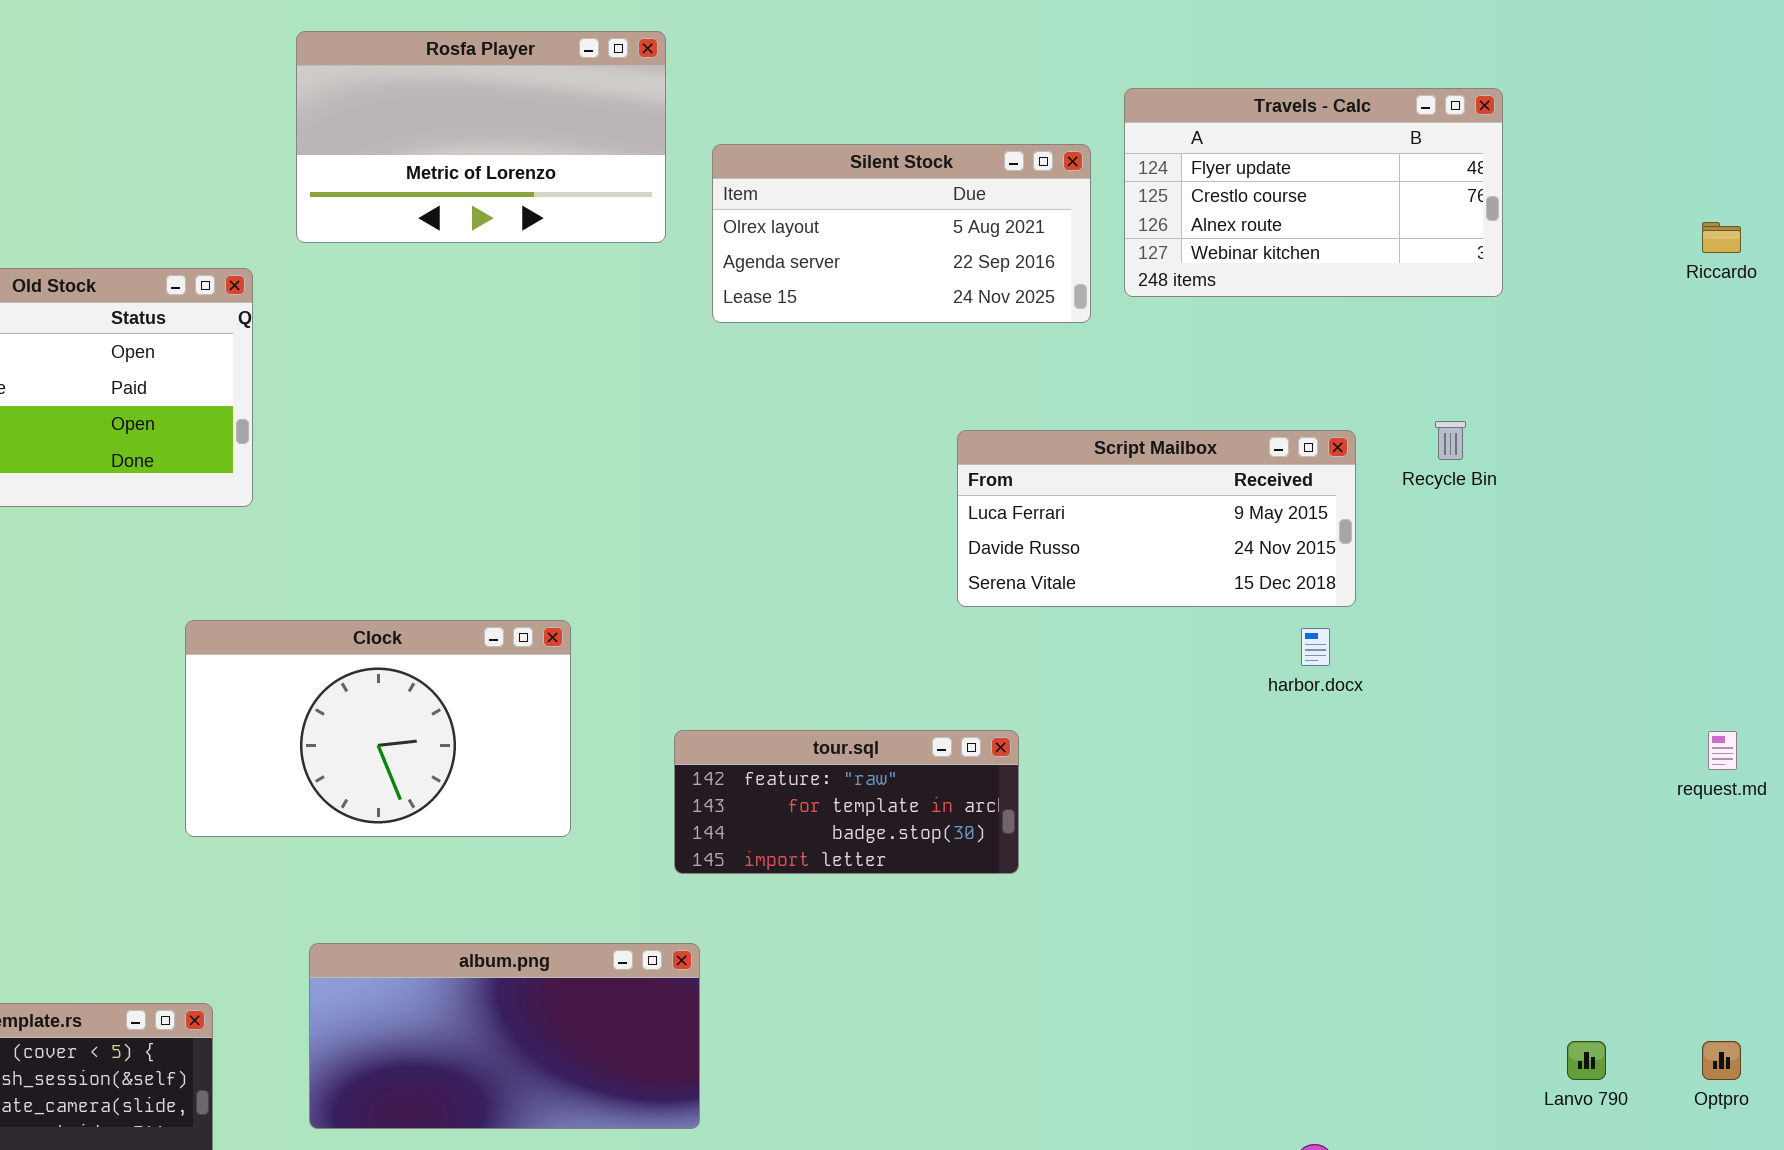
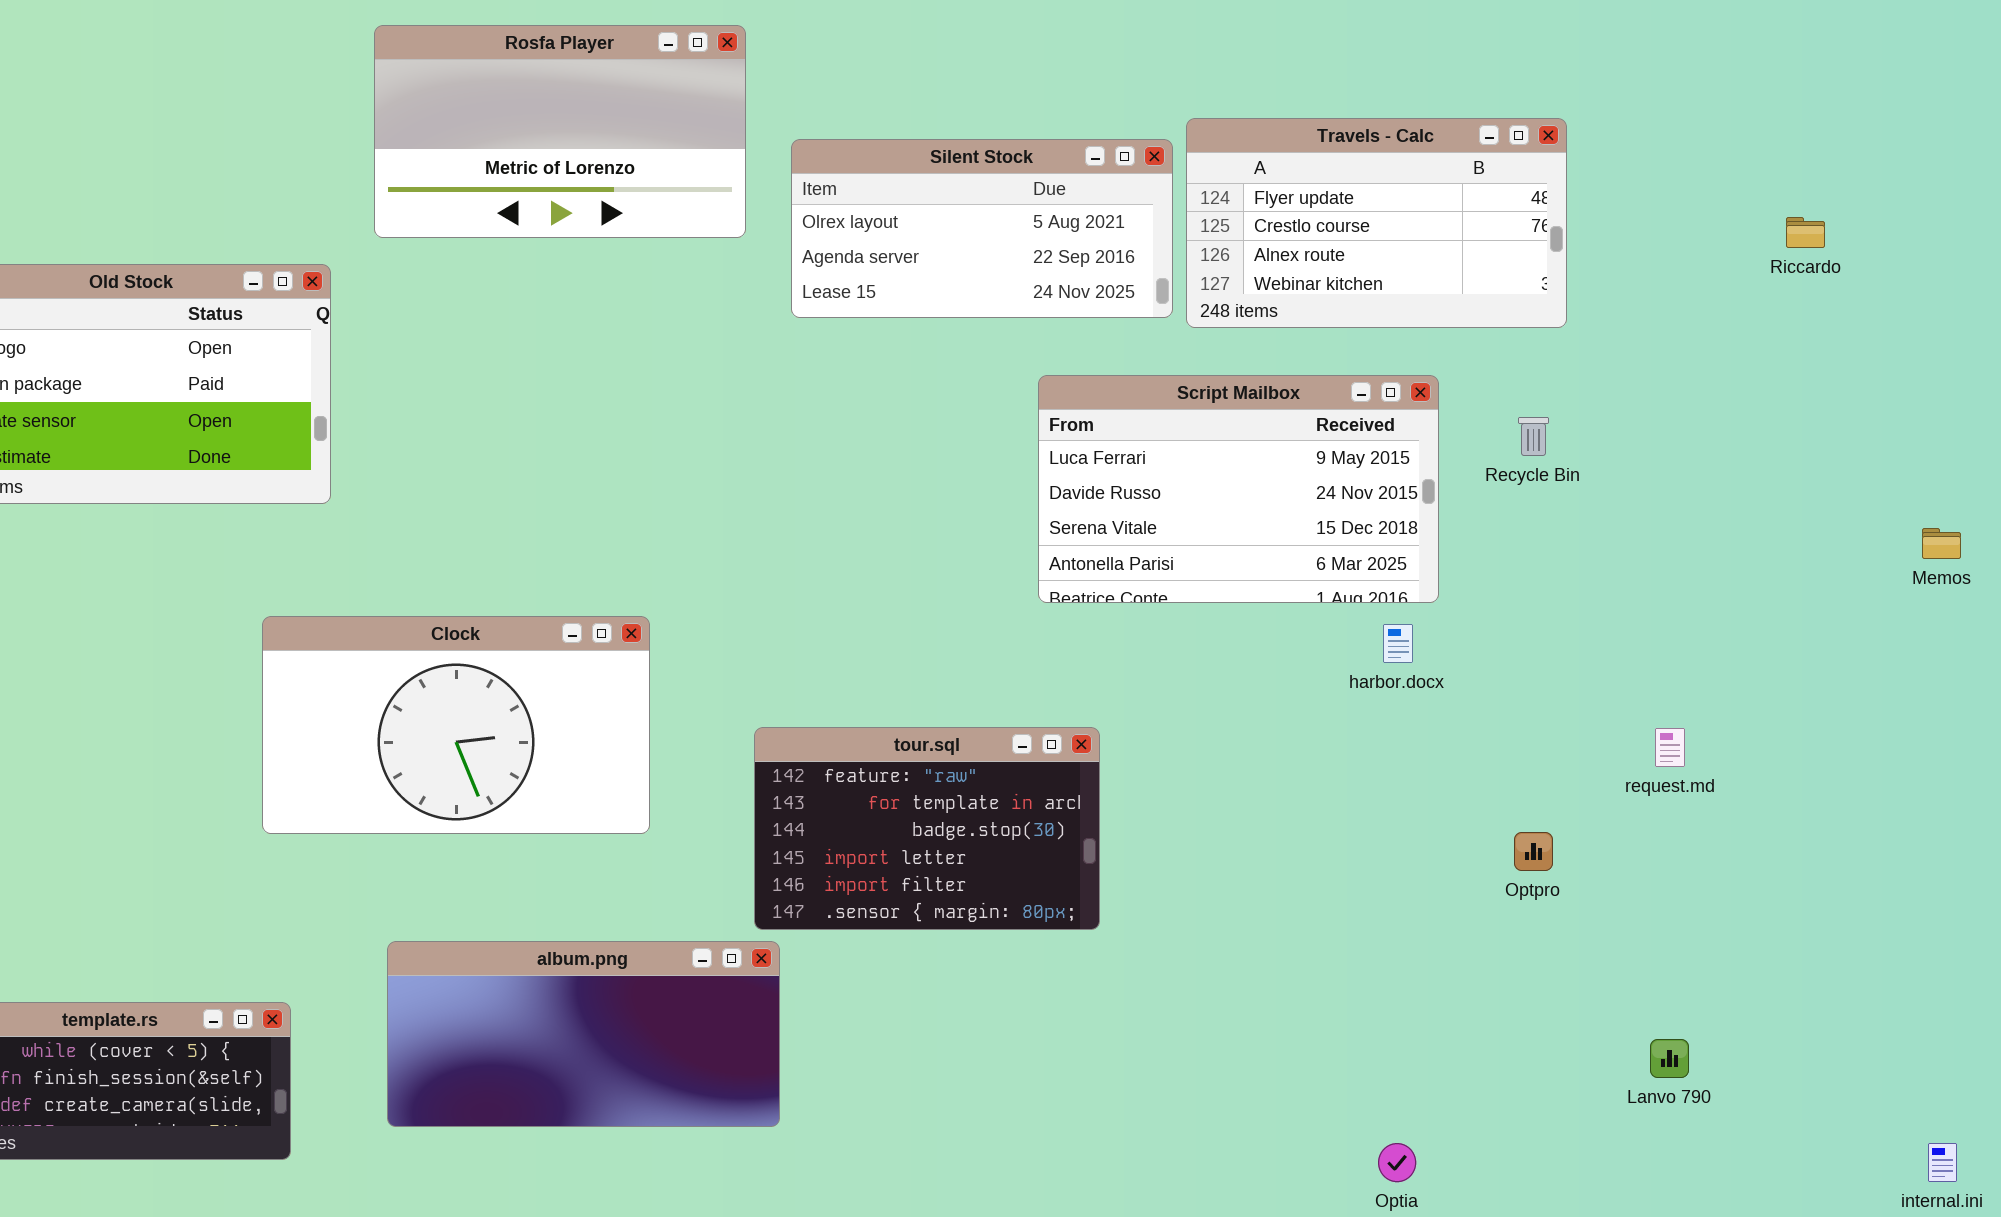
Travels - Calc: [1124,88,1503,297] -> [1186,118,1567,328], moved
Script Mailbox: [957,430,1356,607] -> [1038,375,1439,603], resized
tour.sql: [674,730,1019,874] -> [754,727,1100,930], resized
request.md: [1708,731,1737,770] -> [1655,728,1685,767], moved
Optpro: [1702,1041,1741,1080] -> [1514,832,1553,871], moved

